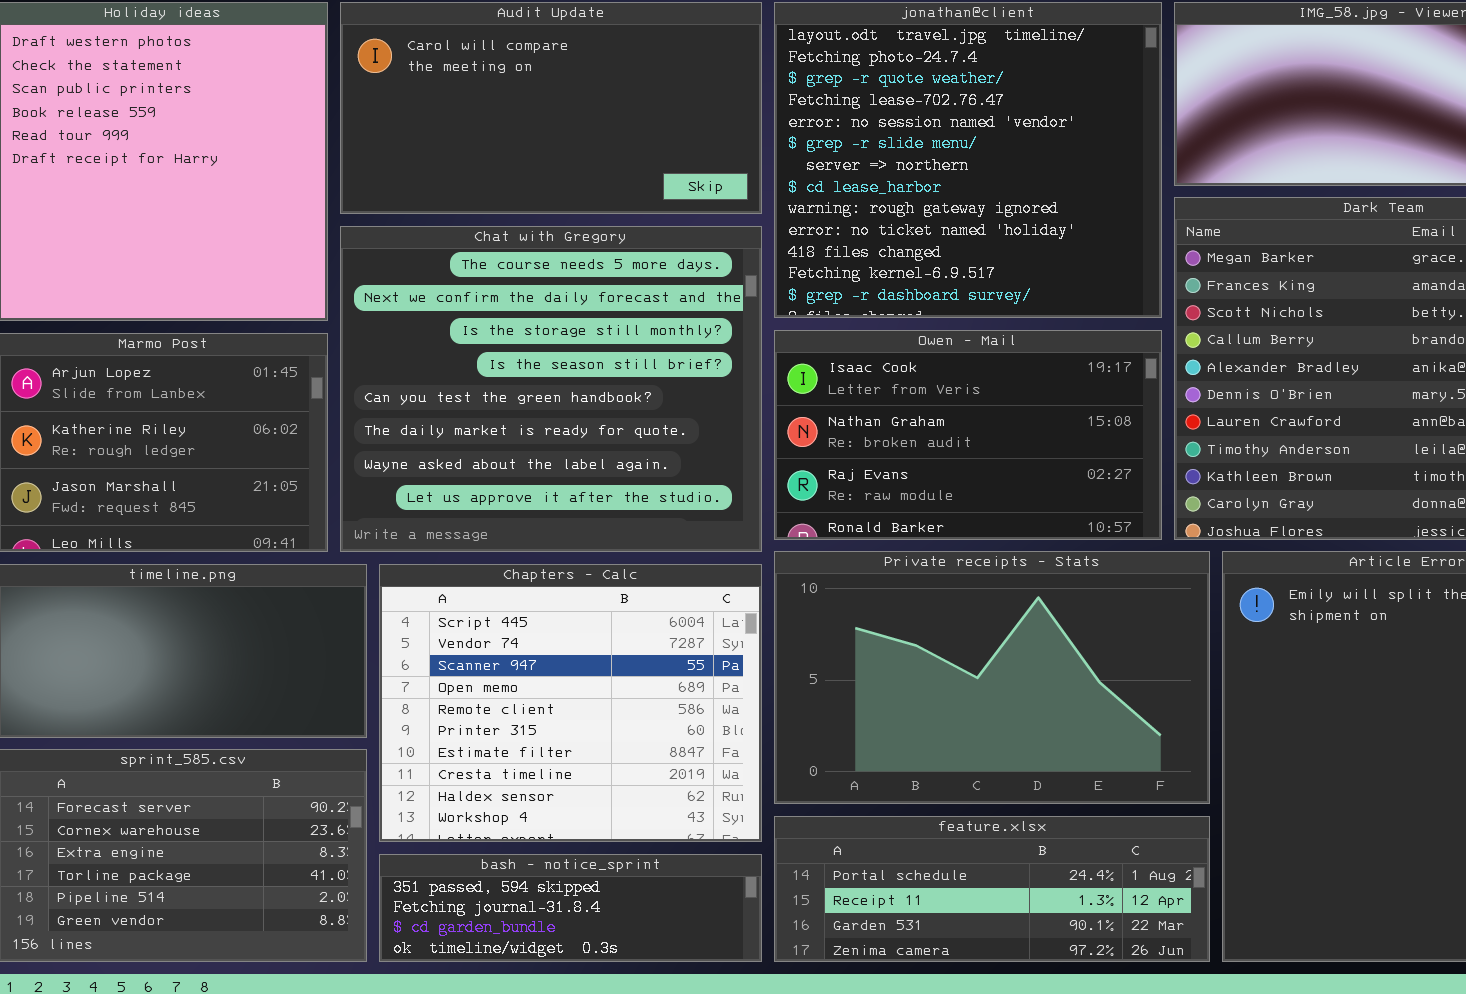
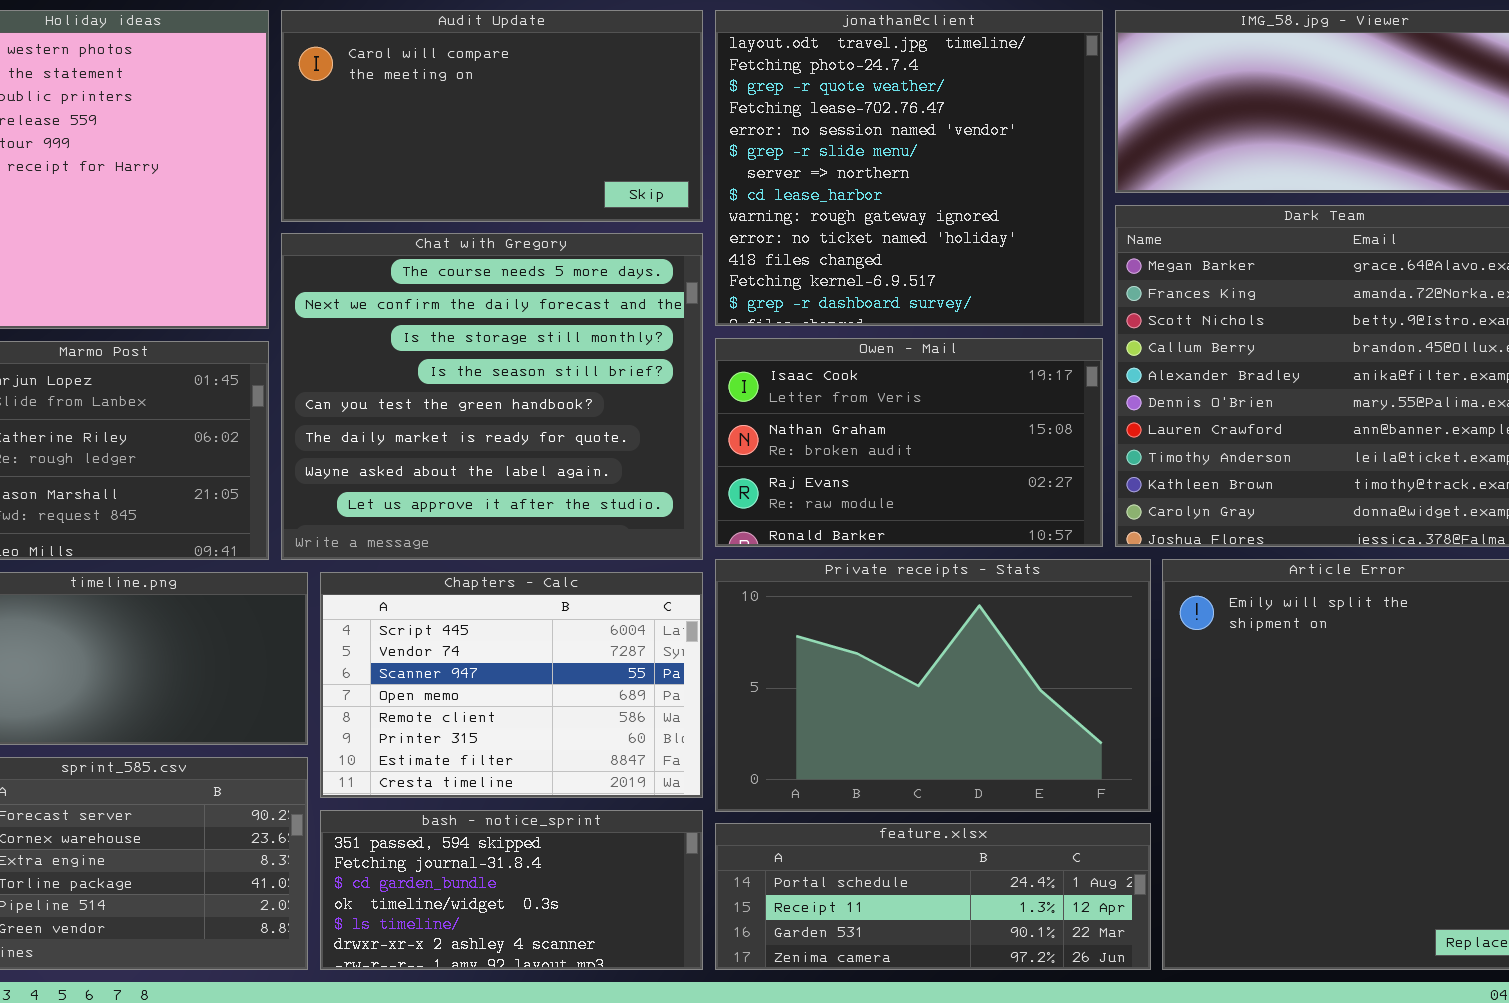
Chapters - Calc: [379,564,762,842] -> [320,572,703,798], resized
bash - notice_sprint: [379,854,762,962] -> [320,810,703,970], resized

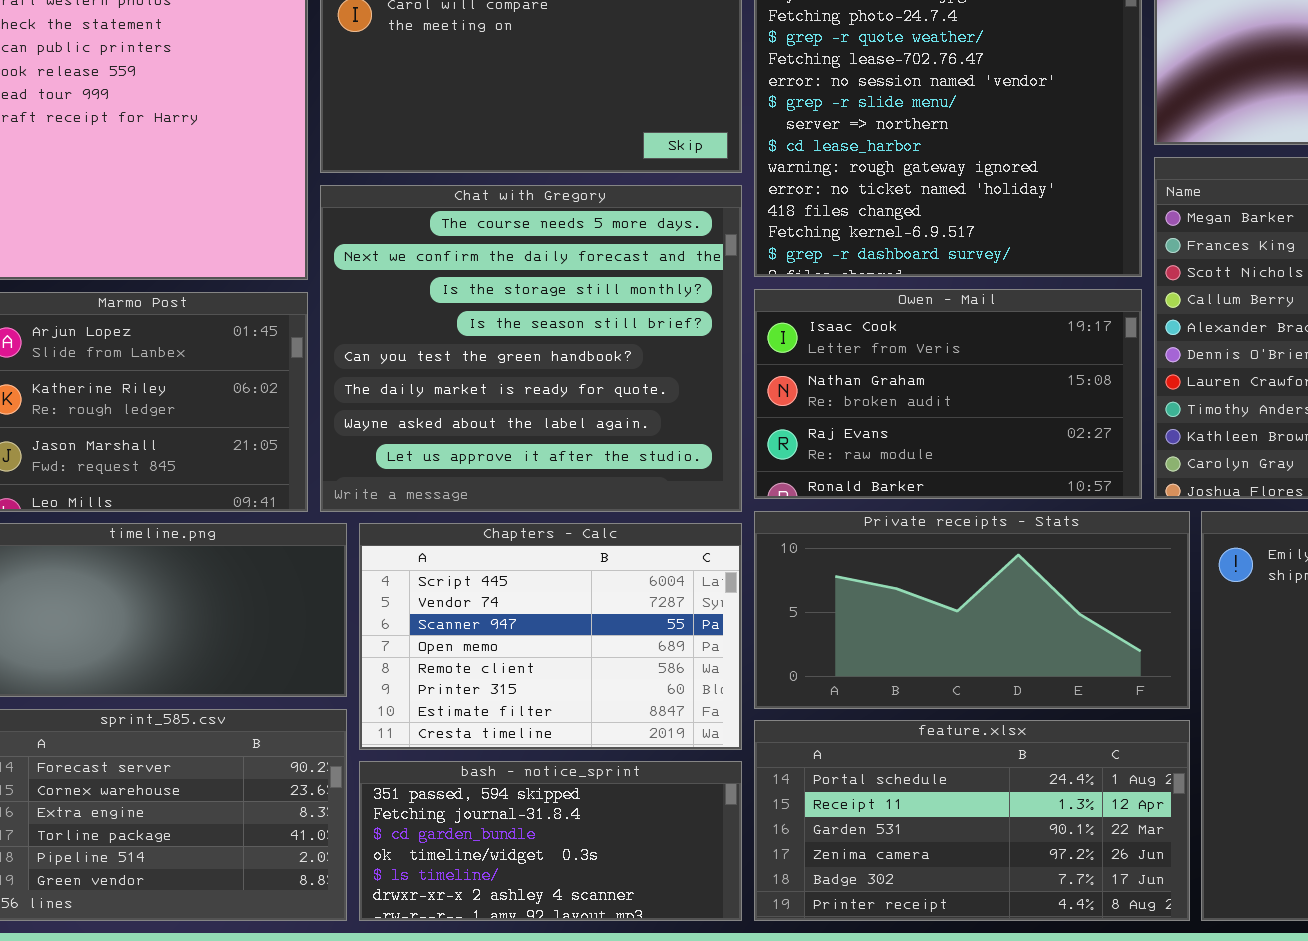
Private receipts - Stats: [715,559,1151,812] -> [754,511,1190,709], resized
feature.xlsx: [715,823,1151,970] -> [754,720,1190,921], resized

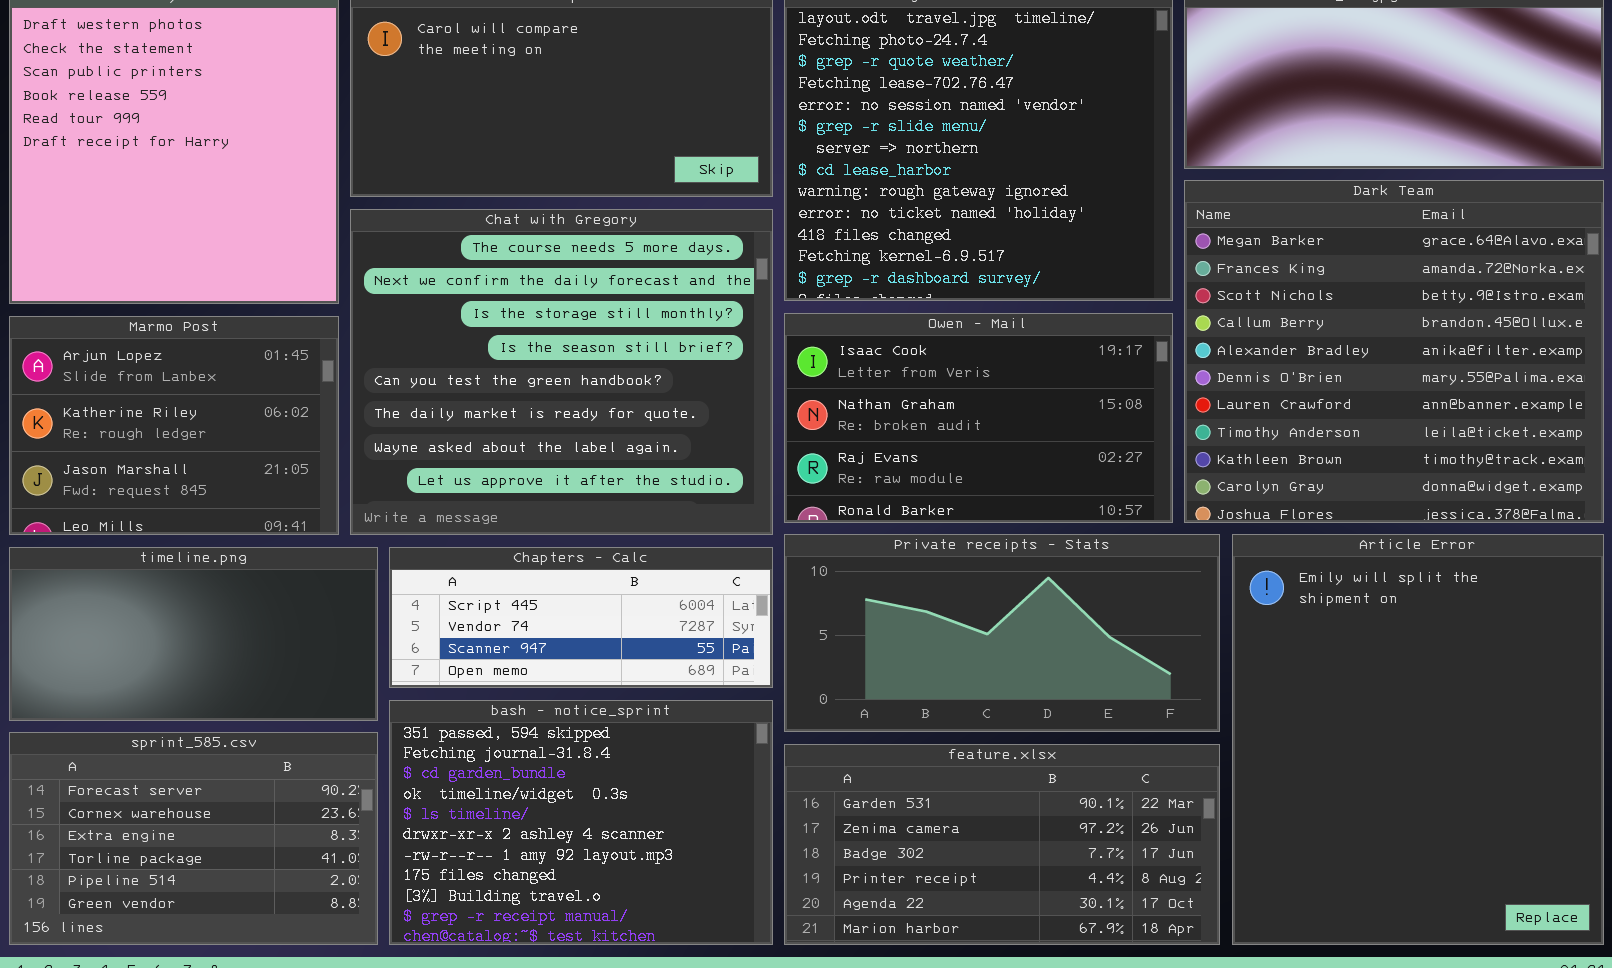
Chapters - Calc: [359,523,742,750] -> [389,547,773,688], resized
feature.xlsx: [754,720,1190,921] -> [784,744,1220,945], scrolled down 2 rows
bash - notice_sprint: [359,761,742,921] -> [389,700,773,945], resized

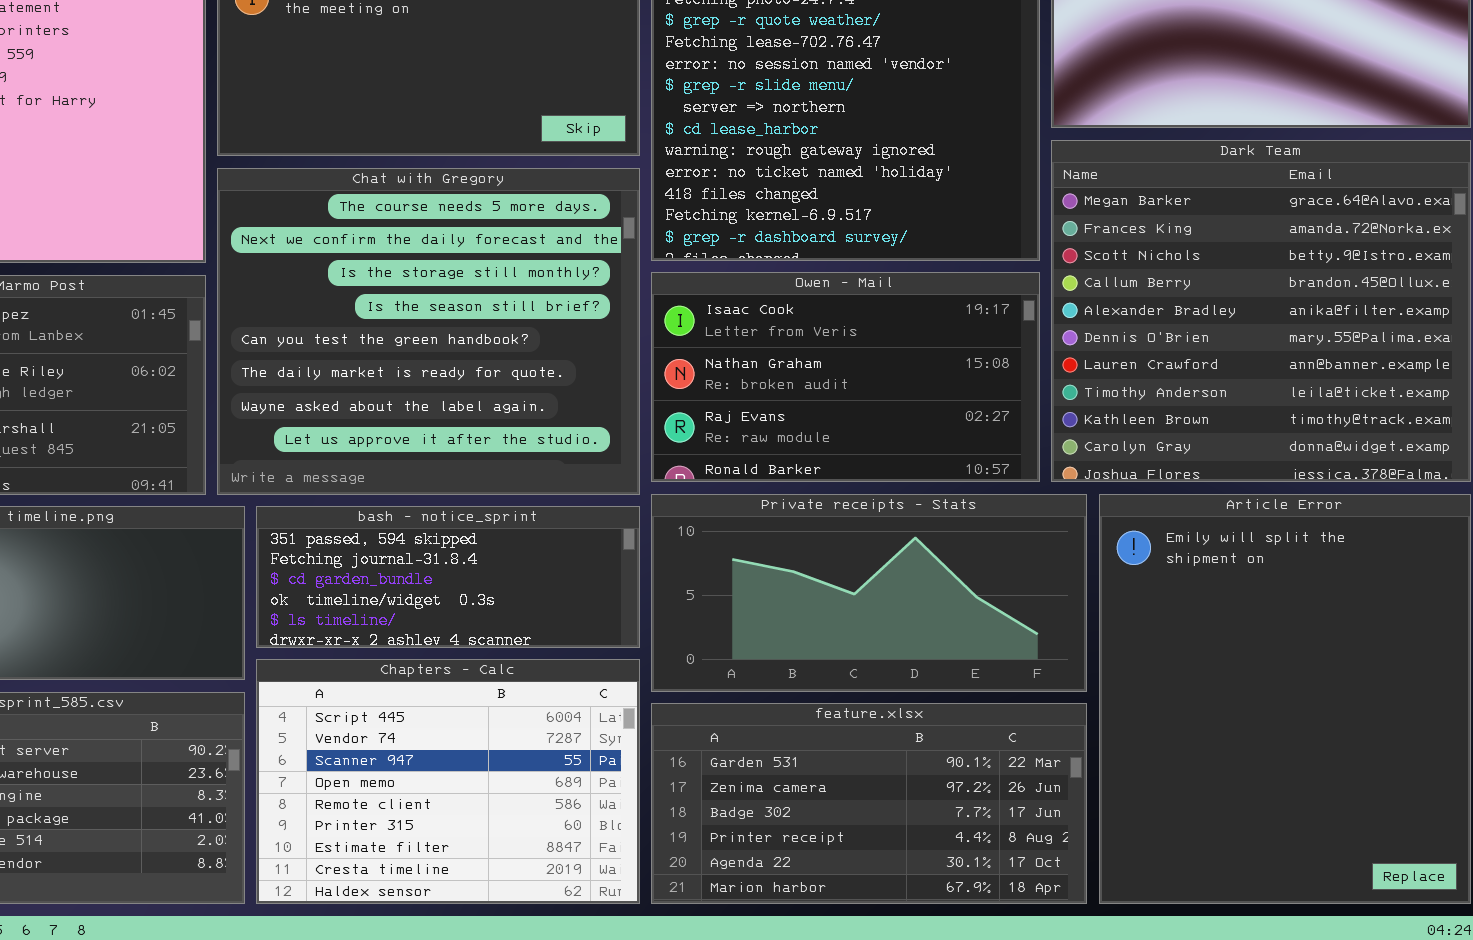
Chapters - Calc: [389,547,773,688] -> [256,659,640,904], moved, resized
bash - notice_sprint: [389,700,773,945] -> [256,506,640,648], moved, resized

